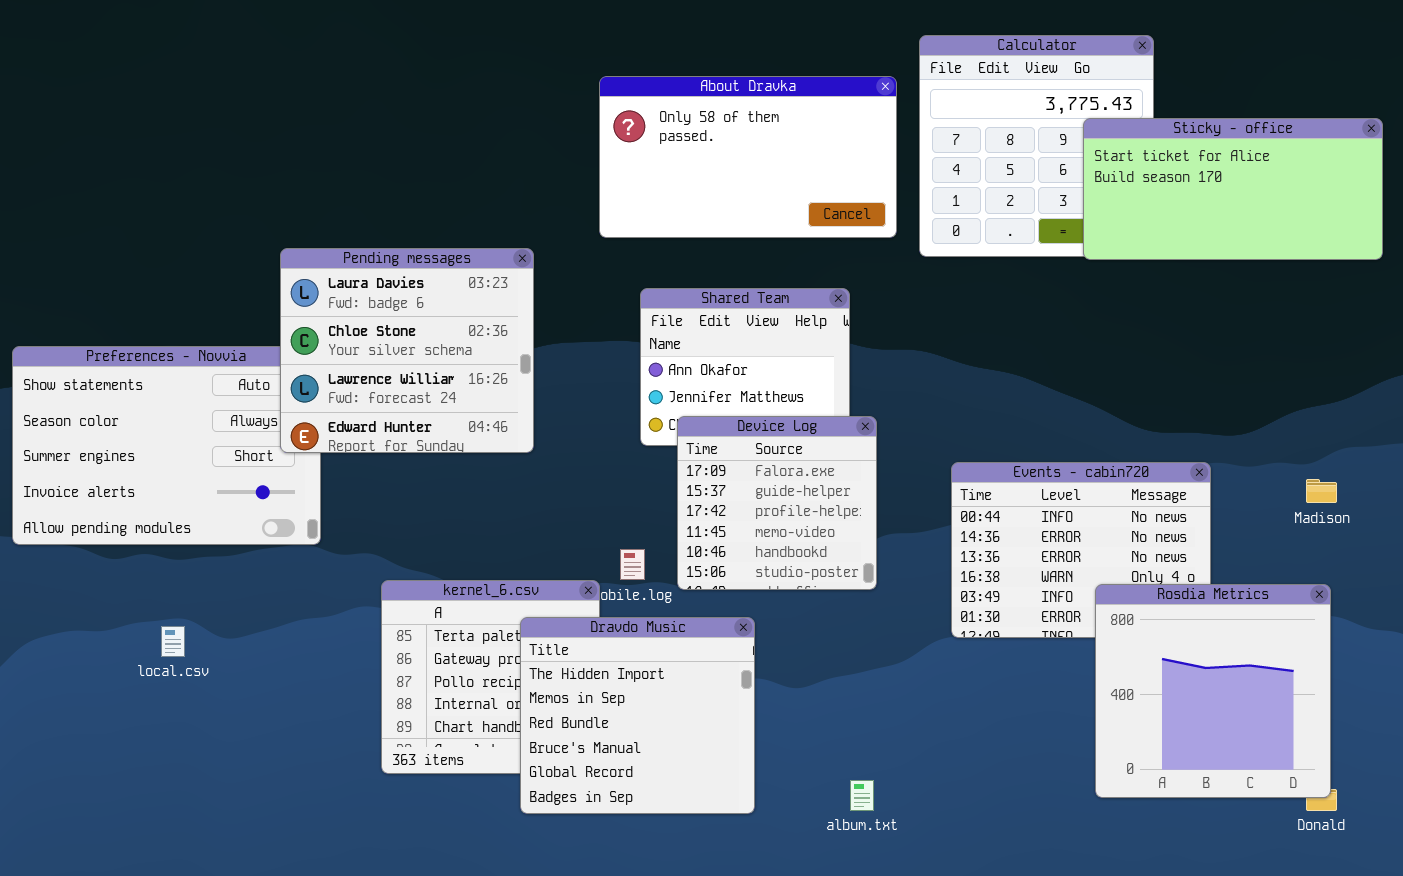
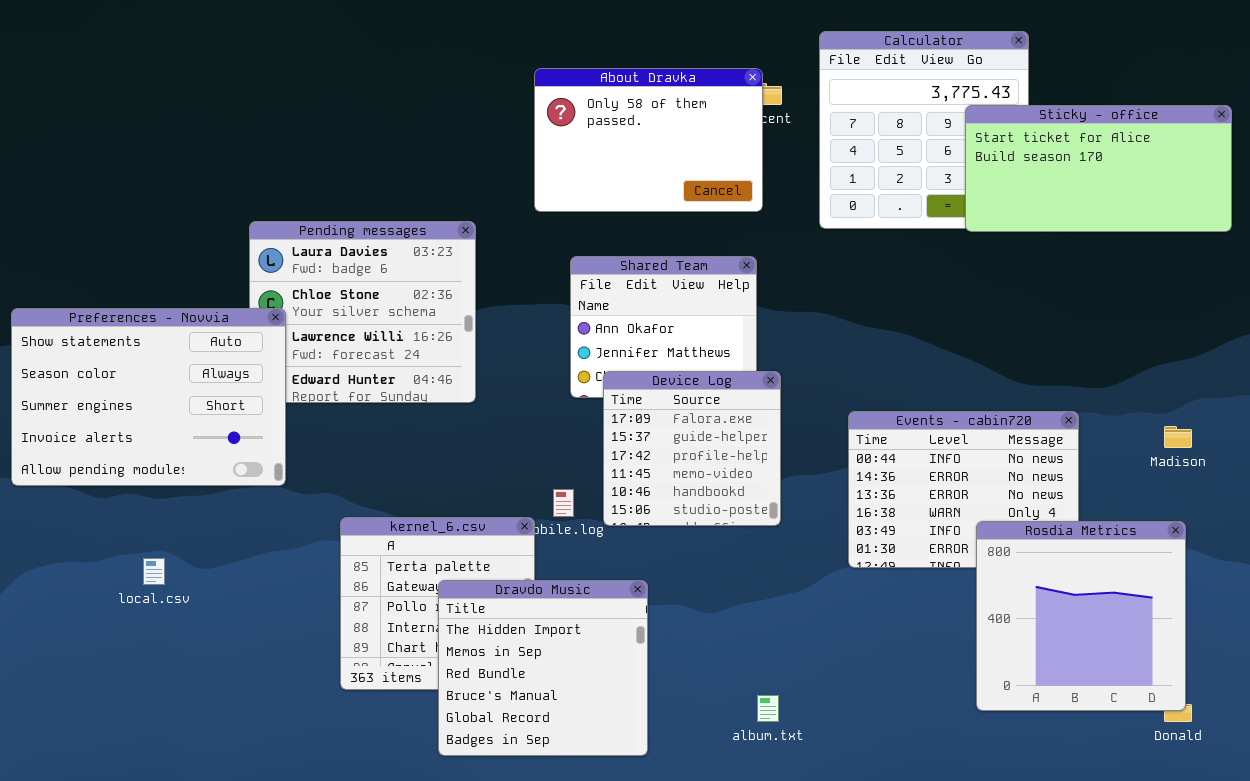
About Dravka: [599,76,897,238] -> [534,68,763,212], resized
Preferences - Novvia: [12,346,321,545] -> [11,308,286,486], raised
Dravdo Music: [520,617,755,814] -> [438,580,648,756], moved

